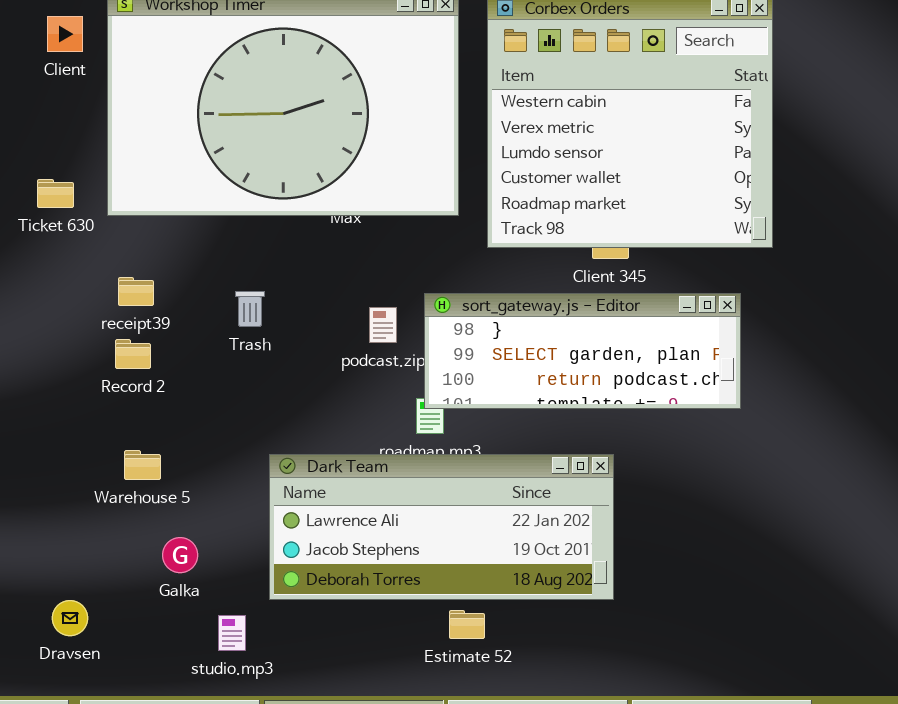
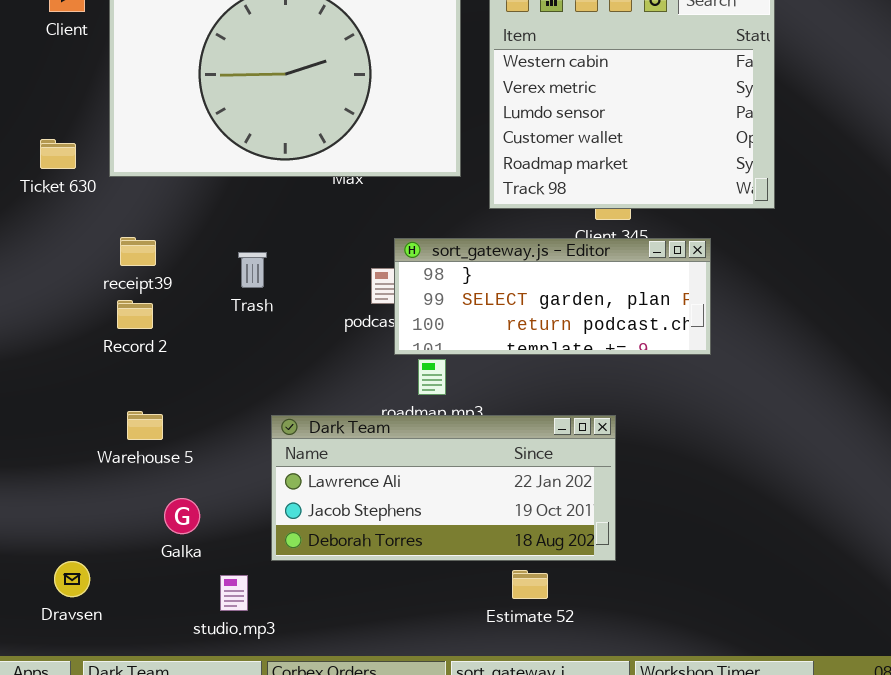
sort_gateway.js - Editor: [424,293,741,409] -> [394,238,711,355], moved
Estimate 52: [449,610,485,639] -> [512,570,548,599], moved

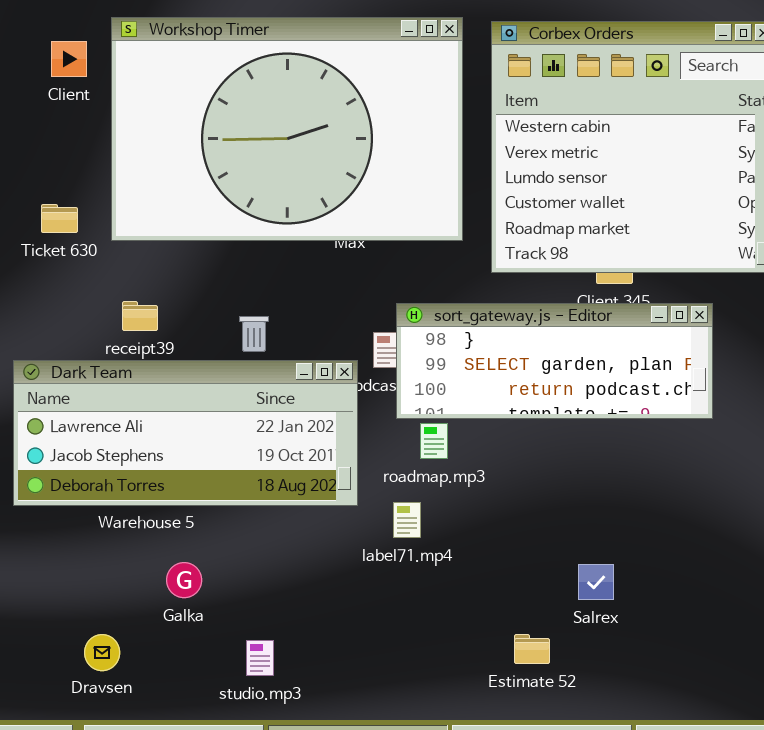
Dark Team: [271,415,616,561] -> [13,360,358,506], moved
Dravsen: [54,561,90,597] -> [84,634,120,671], moved
studio.mp3: [220,575,248,611] -> [246,640,274,676], moved

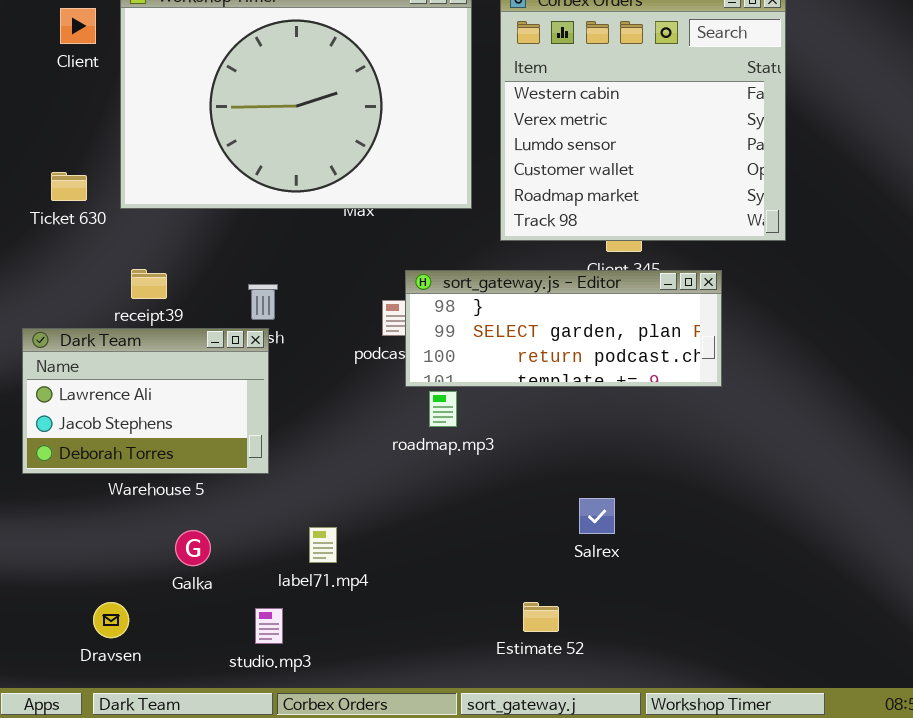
Dark Team: [13,360,358,506] -> [22,328,269,474], resized
label71.mp4: [393,502,421,538] -> [309,527,337,563], moved
Salrex: [578,564,614,600] -> [579,498,615,534], moved

